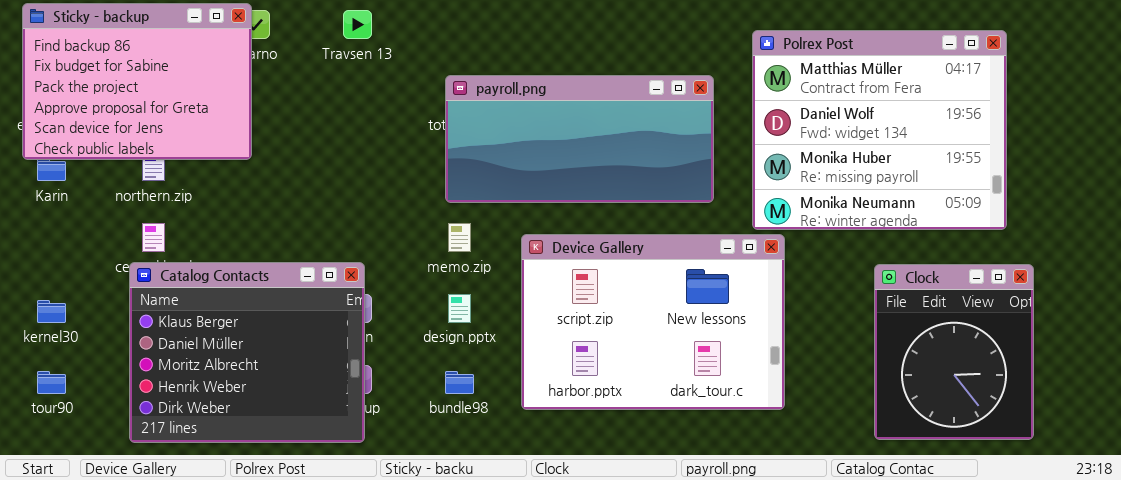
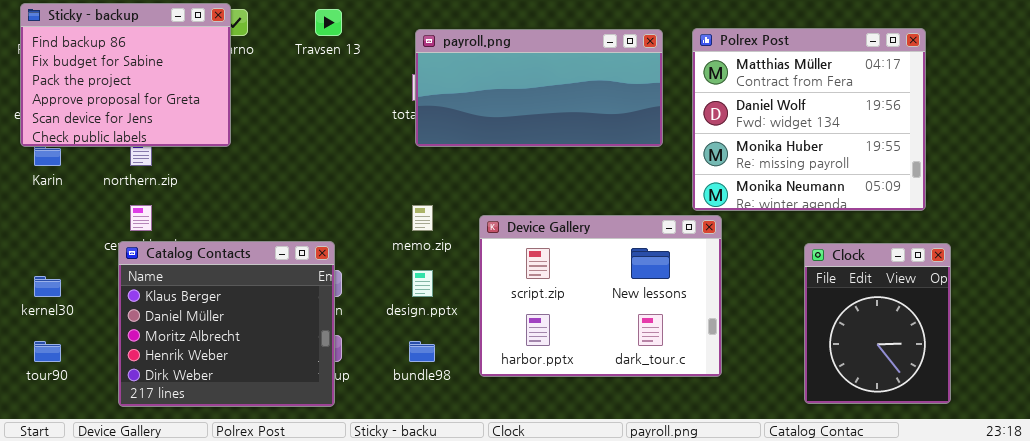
payroll.png: [445,75,714,203] -> [415,29,663,147], moved

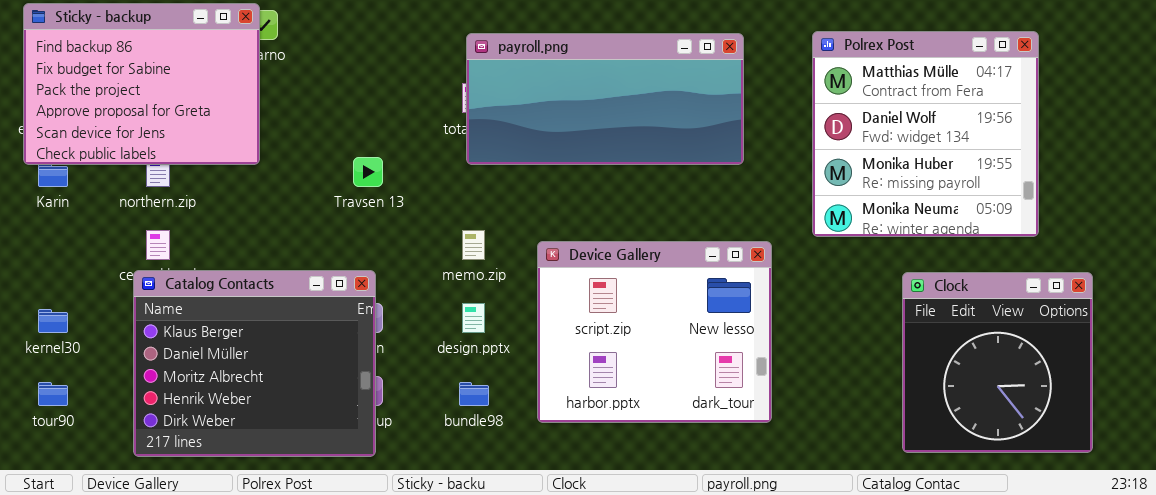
Travsen 13: [315,9,342,36] -> [353,157,383,187], moved
Polrex Post: [692,28,926,211] -> [812,31,1039,237], resized
Device Gallery: [479,215,722,377] -> [537,241,772,423], resized
Clock: [804,243,951,404] -> [902,272,1093,453], resized

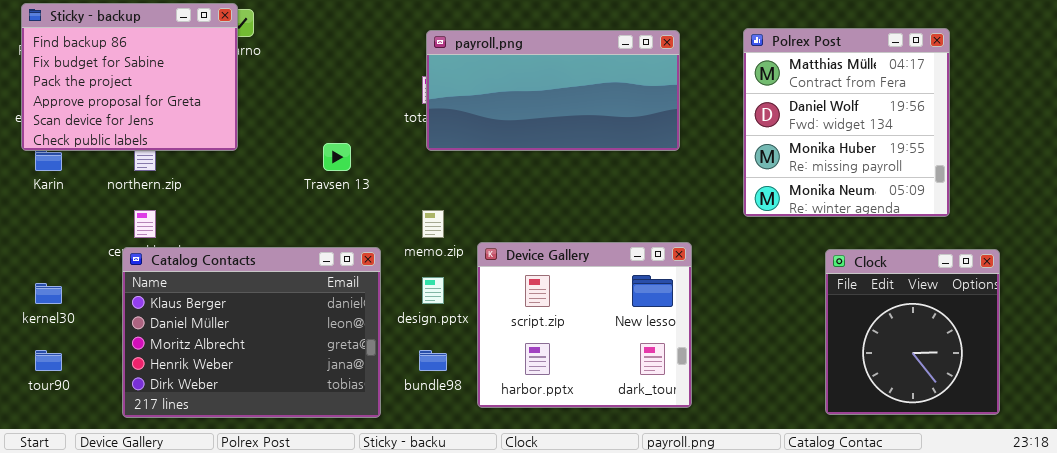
Device Gallery: [537,241,772,423] -> [477,242,692,408], moved
Catalog Contacts: [133,270,376,457] -> [122,247,381,418], resized

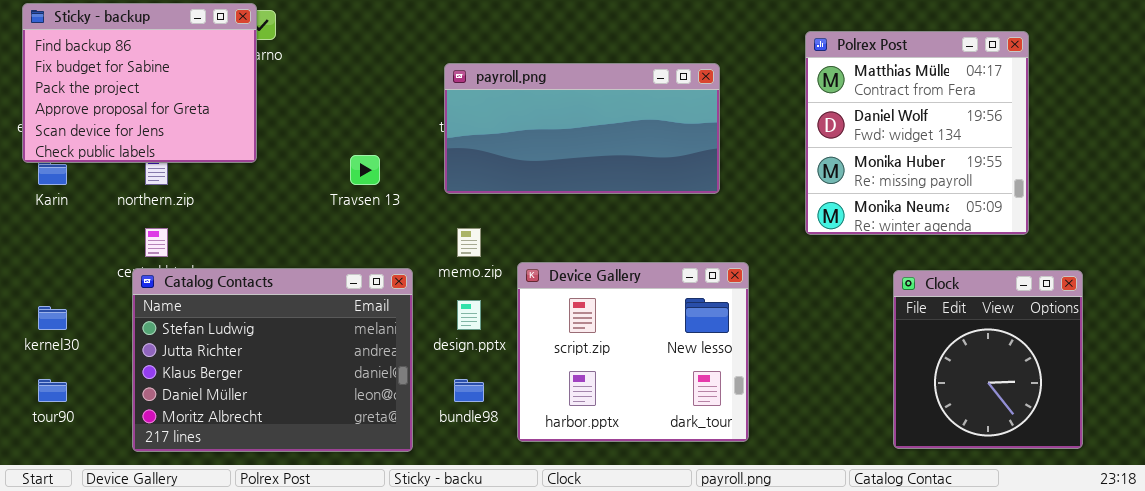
payroll.png: [426,30,680,151] -> [444,63,720,194], moved
Catalog Contacts: [122,247,381,418] -> [132,268,413,452], scrolled up 2 rows

